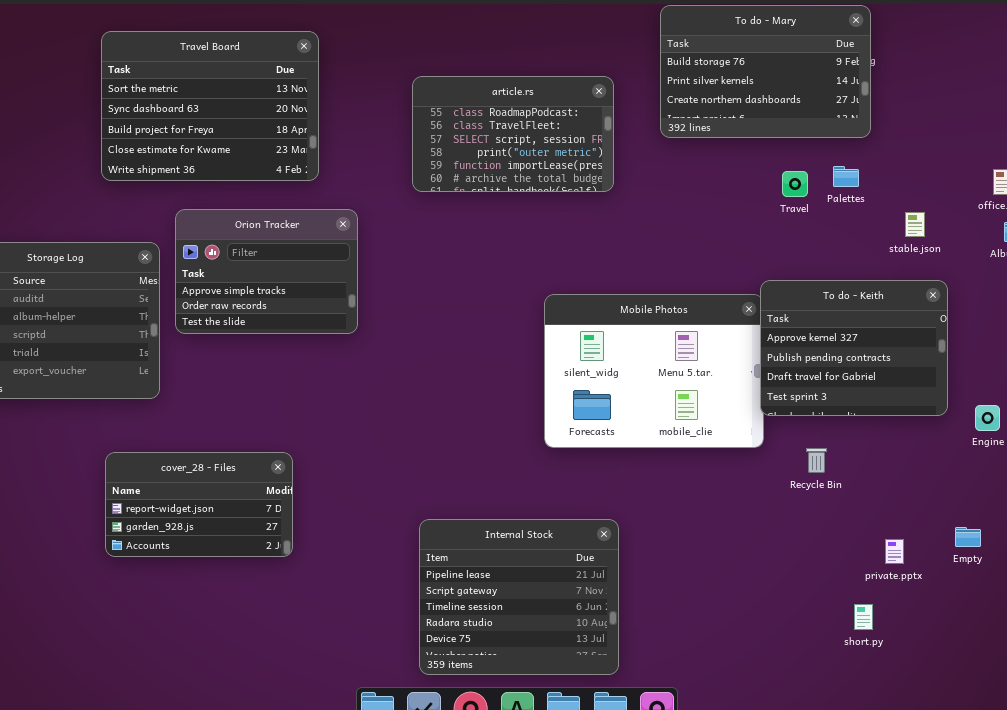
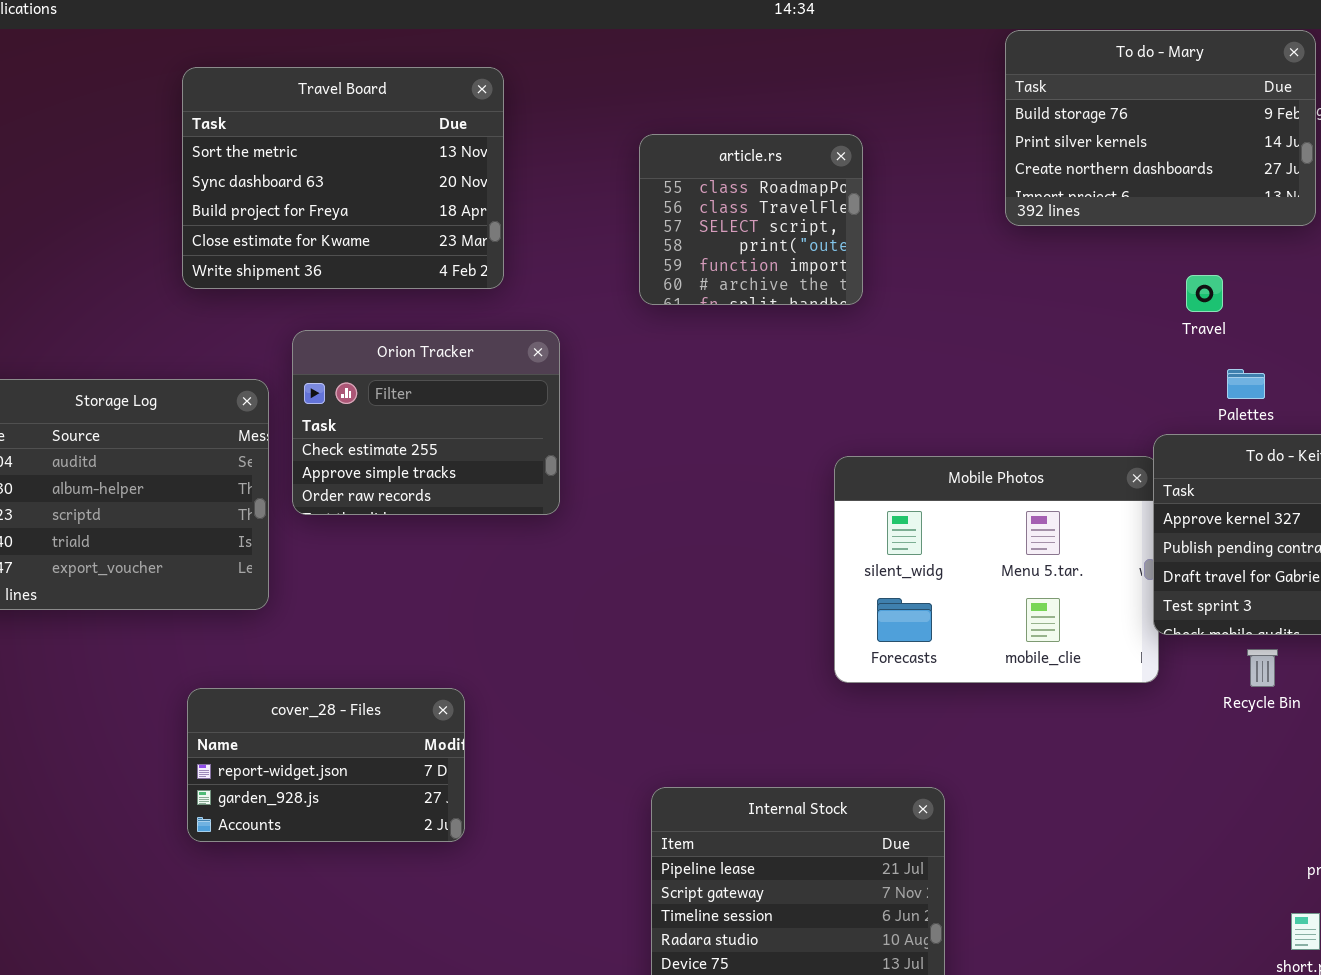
article.rs: [412,76,614,192] -> [639,134,863,305], resized
Palettes: [833,166,859,187] -> [1227,369,1265,399], moved
Orion Tracker: [175,209,358,334] -> [292,330,560,515], scrolled up 1 row
Recycle Bin: [806,448,827,473] -> [1247,649,1278,687], moved

